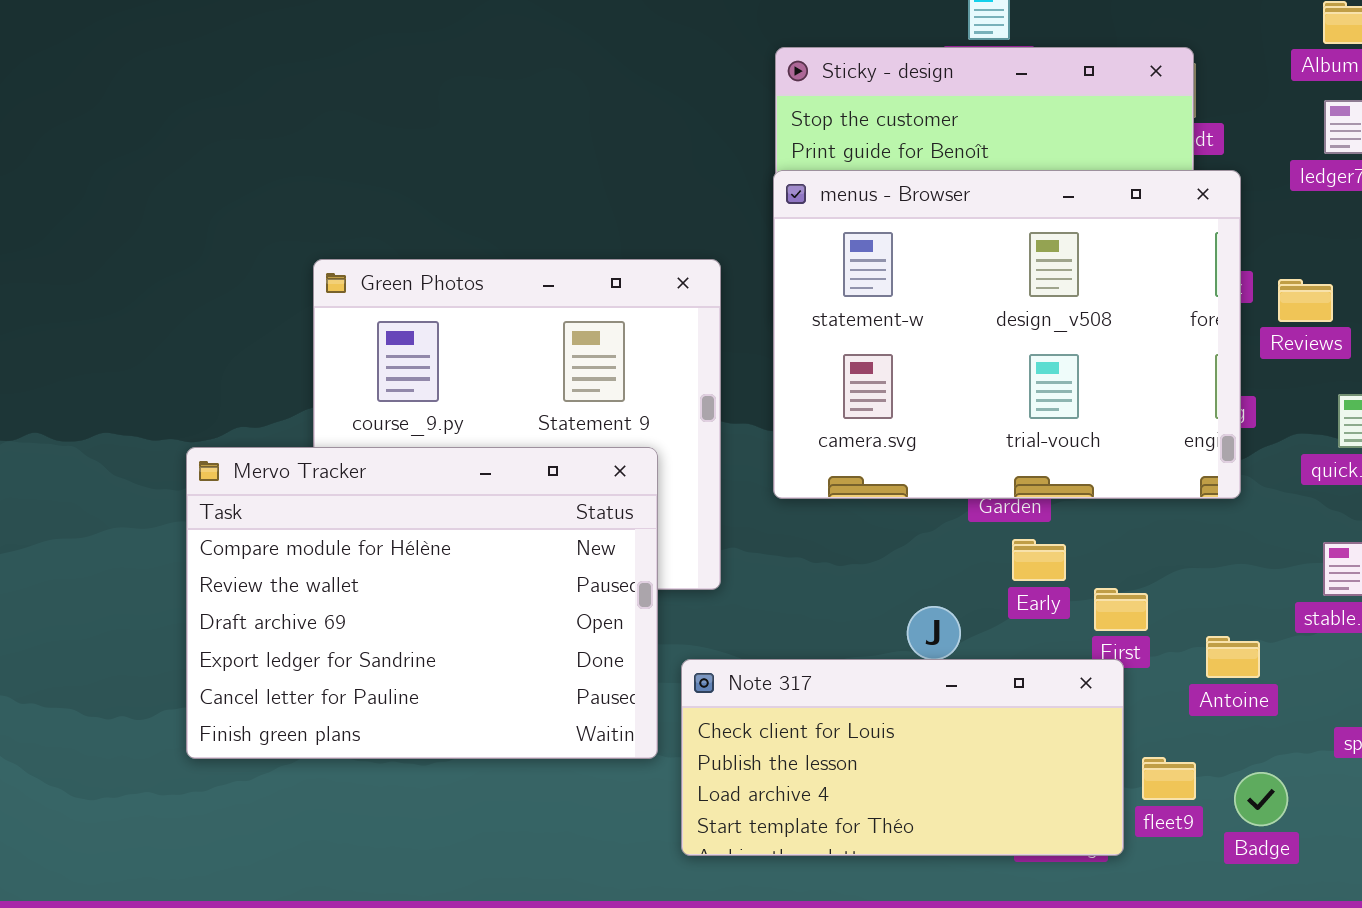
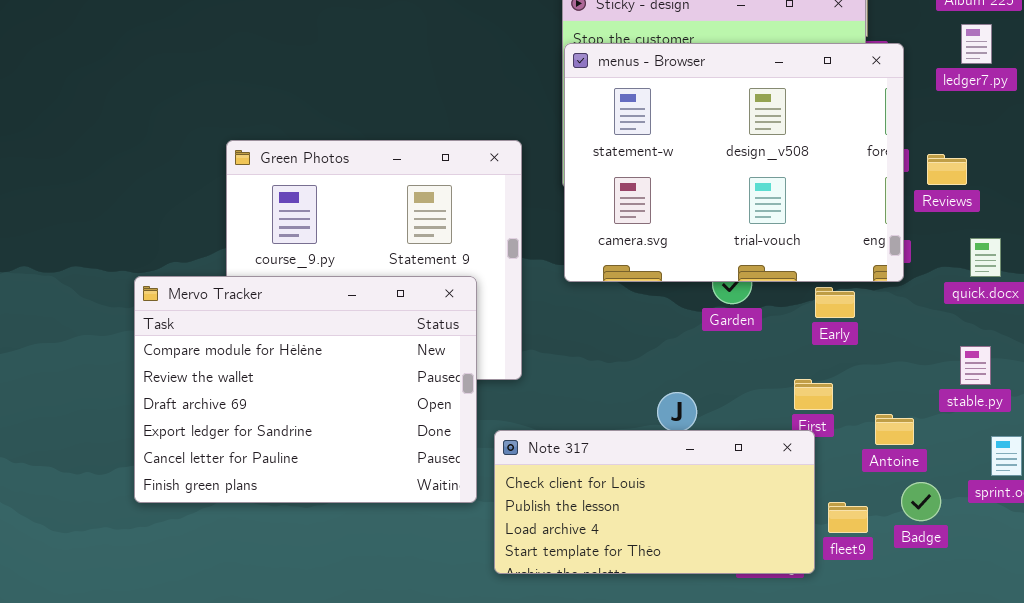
menus - Browser: [773,170,1241,499] -> [564,43,904,282], moved
Early: [1012,539,1066,581] -> [815,287,855,318], moved
Badge: [1234,772,1288,826] -> [901,482,941,521], moved

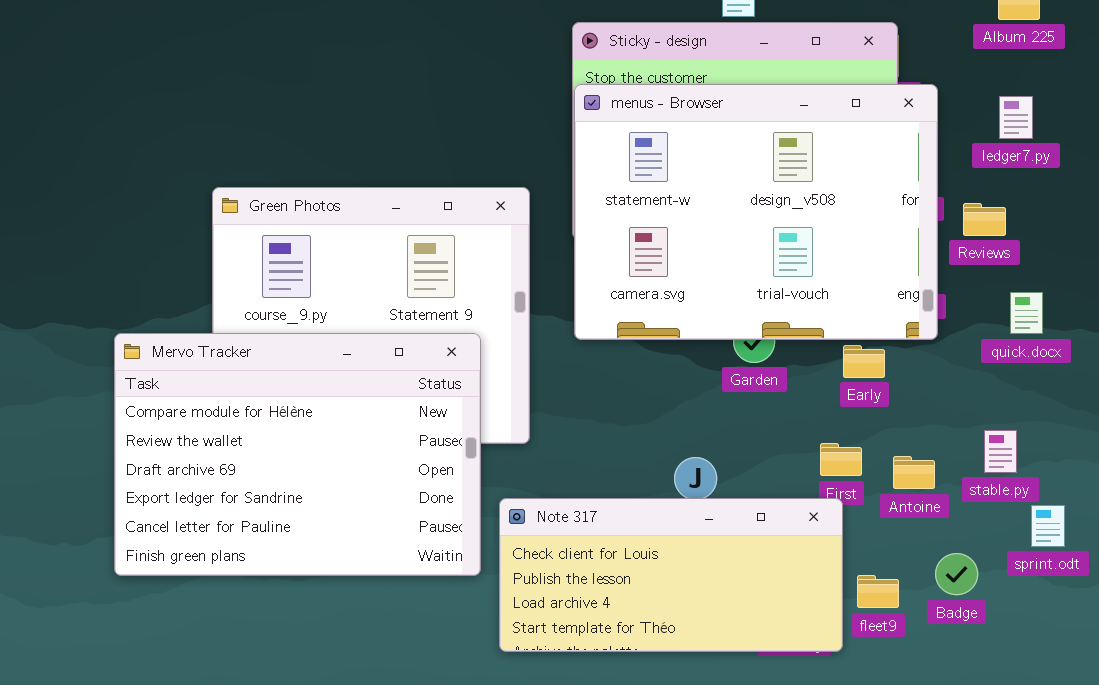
ledger7.py: [961,24,992,64] -> [999,96,1033,139], moved
stable.py: [960,346,991,385] -> [984,430,1017,473], moved
Antoine: [875,414,914,445] -> [893,456,935,489], moved

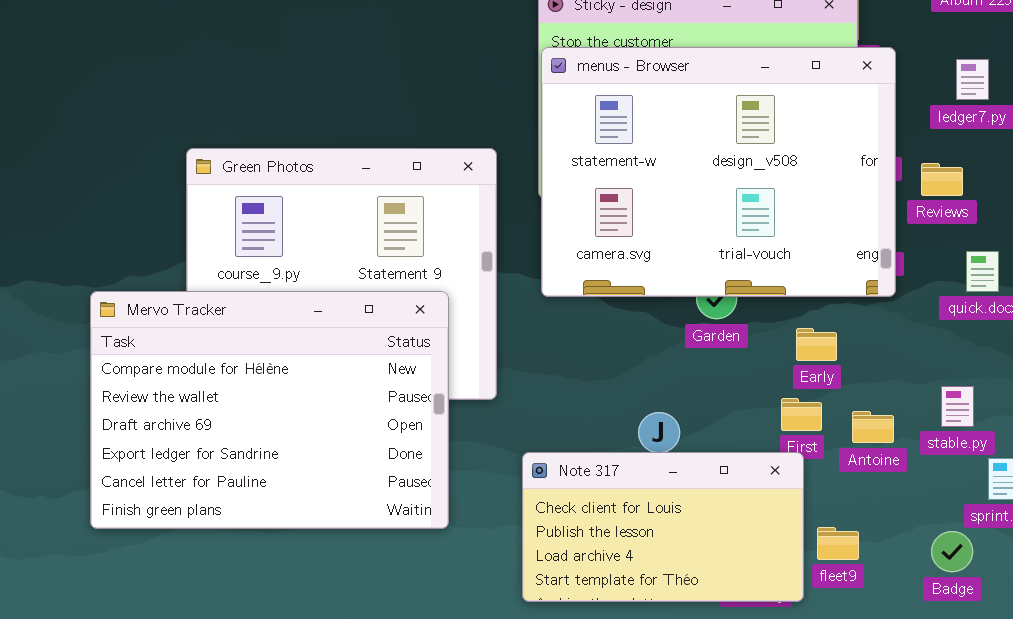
Early: [843,345,885,378] -> [796,328,837,361], moved
Note 317: [499,498,843,652] -> [522,452,804,602], resized
Badge: [935,553,978,595] -> [931,531,973,572], moved

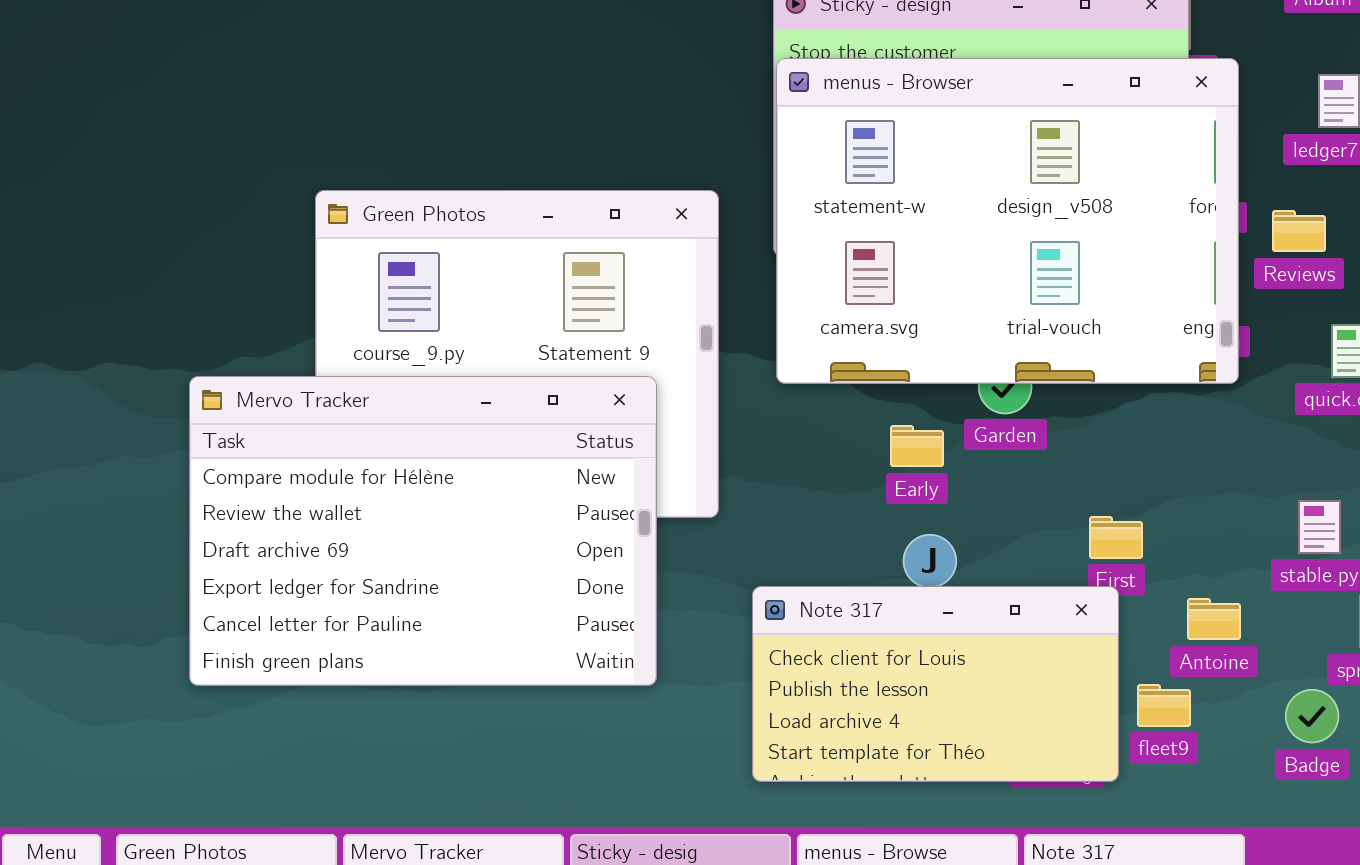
Early: [796,328,837,361] -> [890,425,944,467], moved
Antoine: [852,411,894,443] -> [1187,598,1241,640], moved

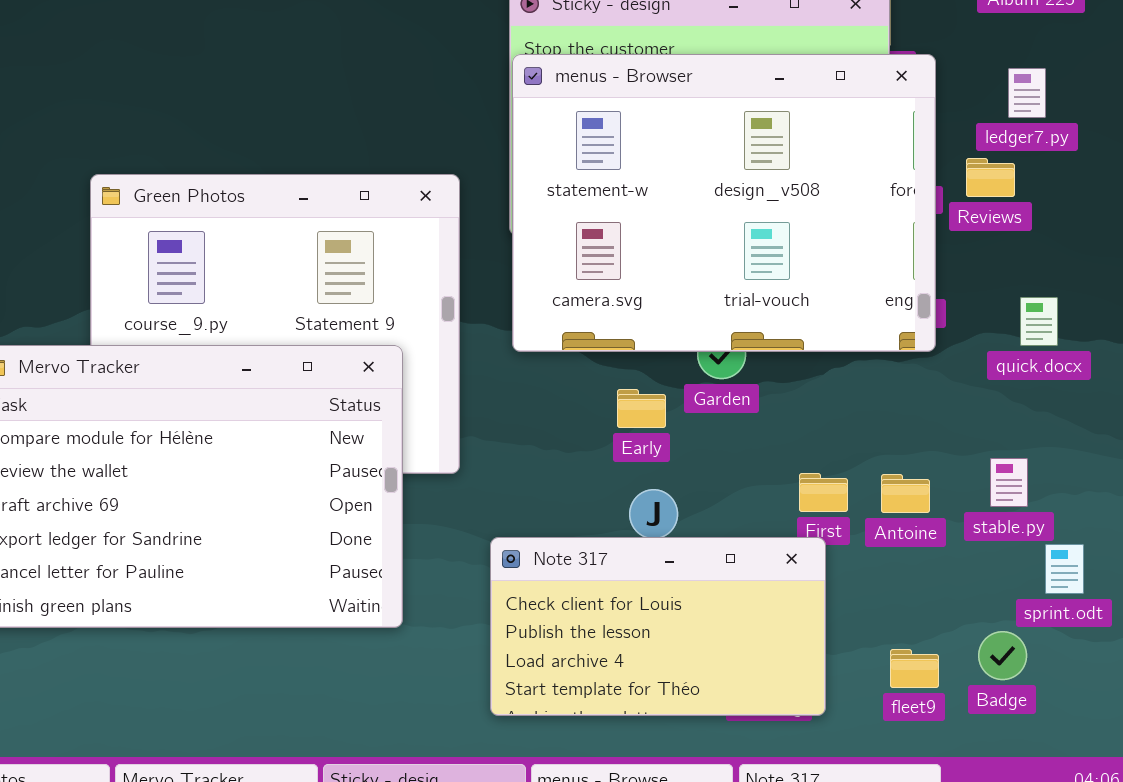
Reviews: [1272,210,1326,252] -> [966,158,1015,197], moved
Antoine: [1187,598,1241,640] -> [881,474,930,513], moved
fleet9: [1137,684,1191,727] -> [890,649,939,688], moved

